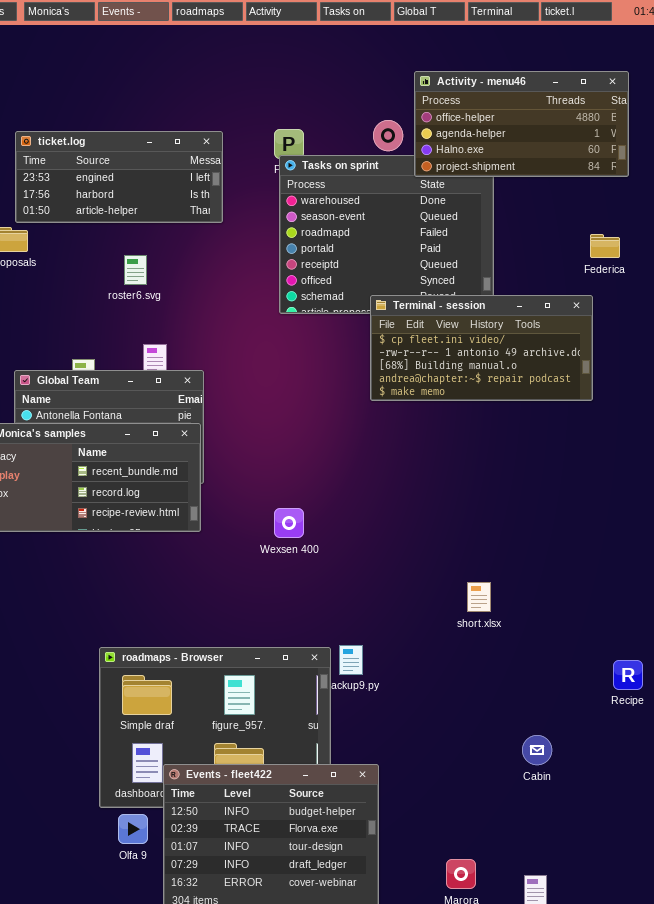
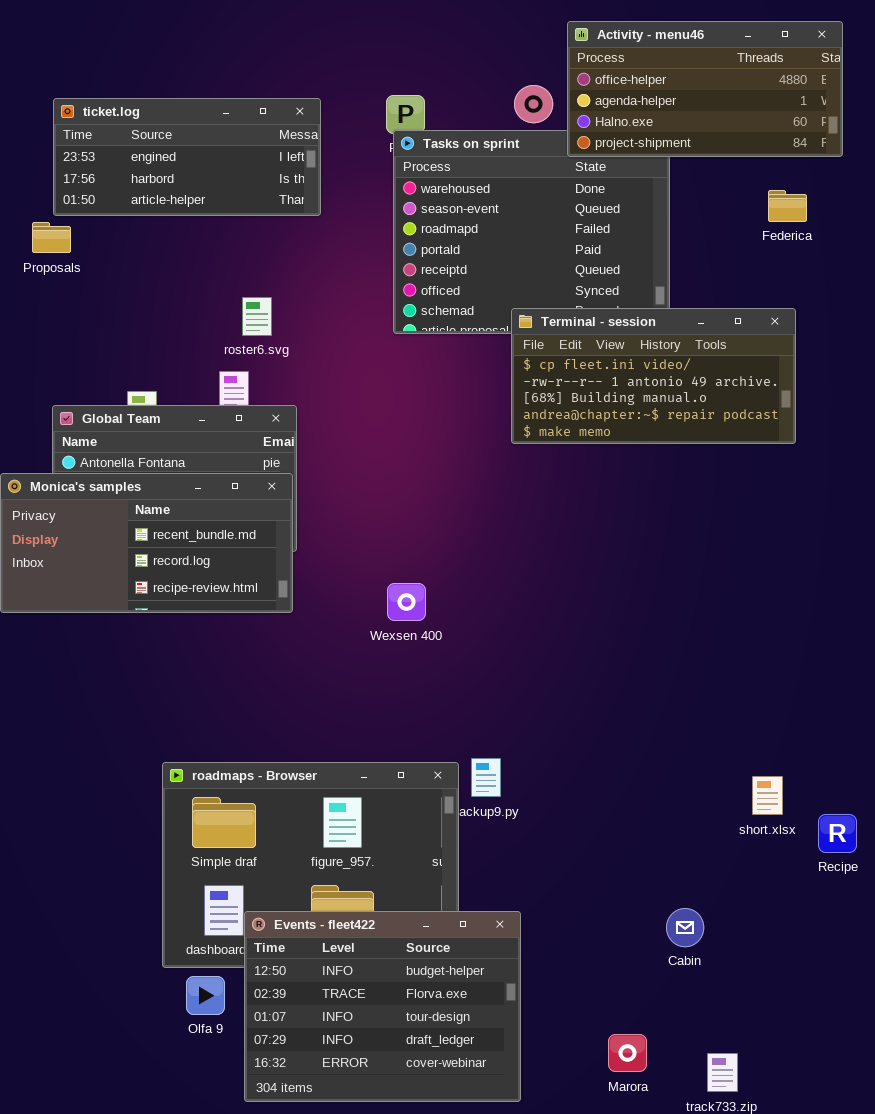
Federica: [590,234,620,258] -> [768,190,807,222], moved
roster6.svg: [124,255,147,285] -> [242,297,272,336], moved
short.xlsx: [467,582,491,612] -> [752,776,783,815], moved
Recipe: [613,660,643,690] -> [818,814,857,853], moved
Cabin: [522,735,552,765] -> [666,908,704,947], moved

